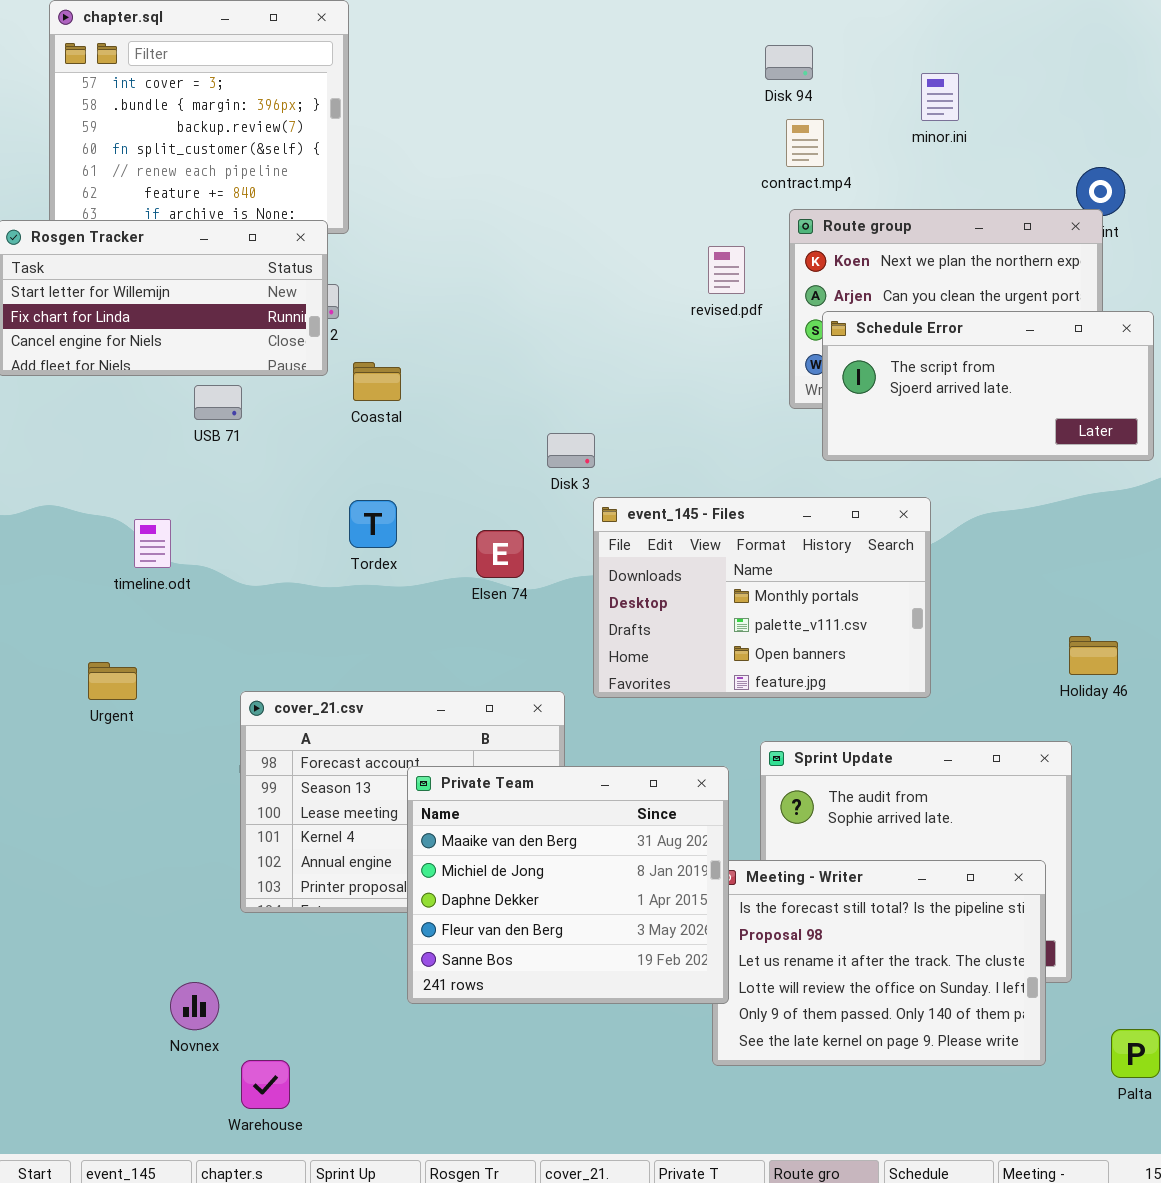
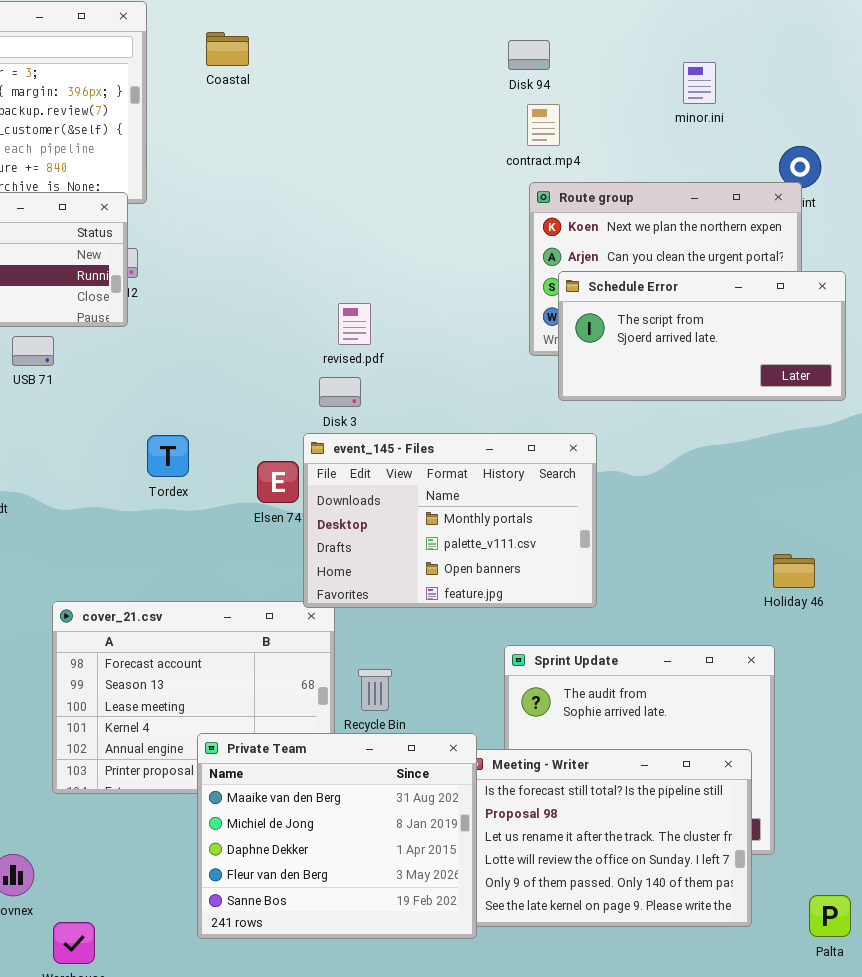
minor.ini: [921,73,959,121] -> [683,62,716,104], moved
revised.pdf: [708,246,745,294] -> [338,303,371,345], moved
Coastal: [353,362,401,401] -> [206,32,249,66], moved
event_145 - Files: [593,497,931,698] -> [303,433,597,608], moved
Private Team: [407,766,729,1004] -> [197,733,477,939], moved

